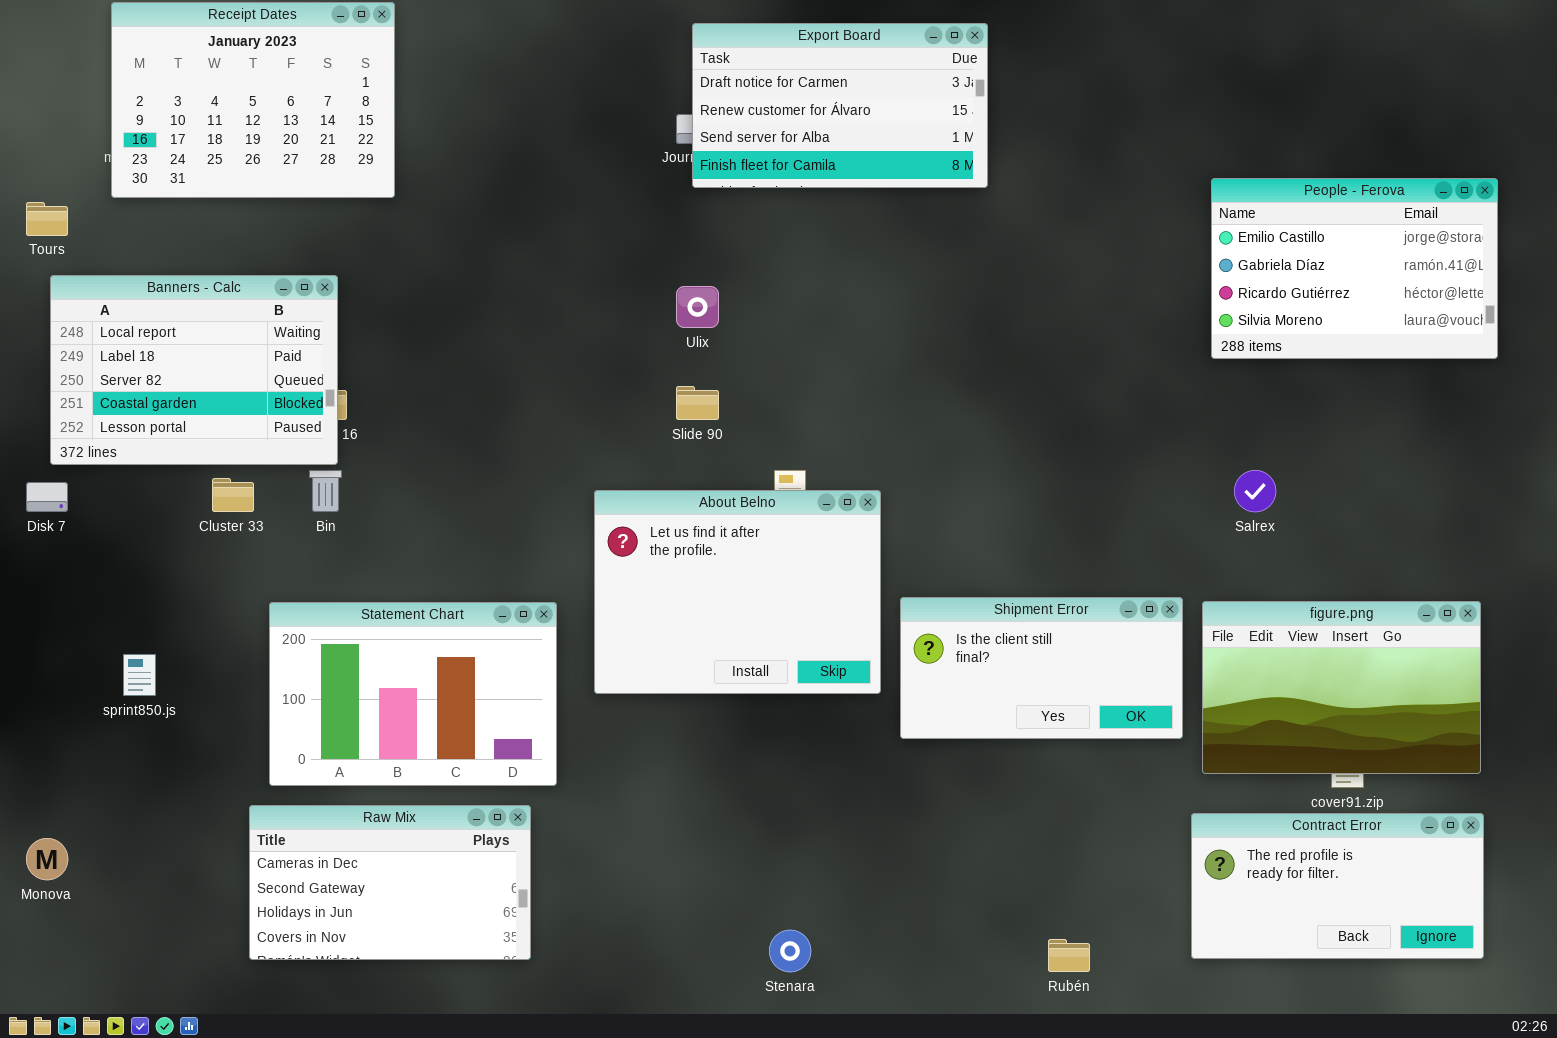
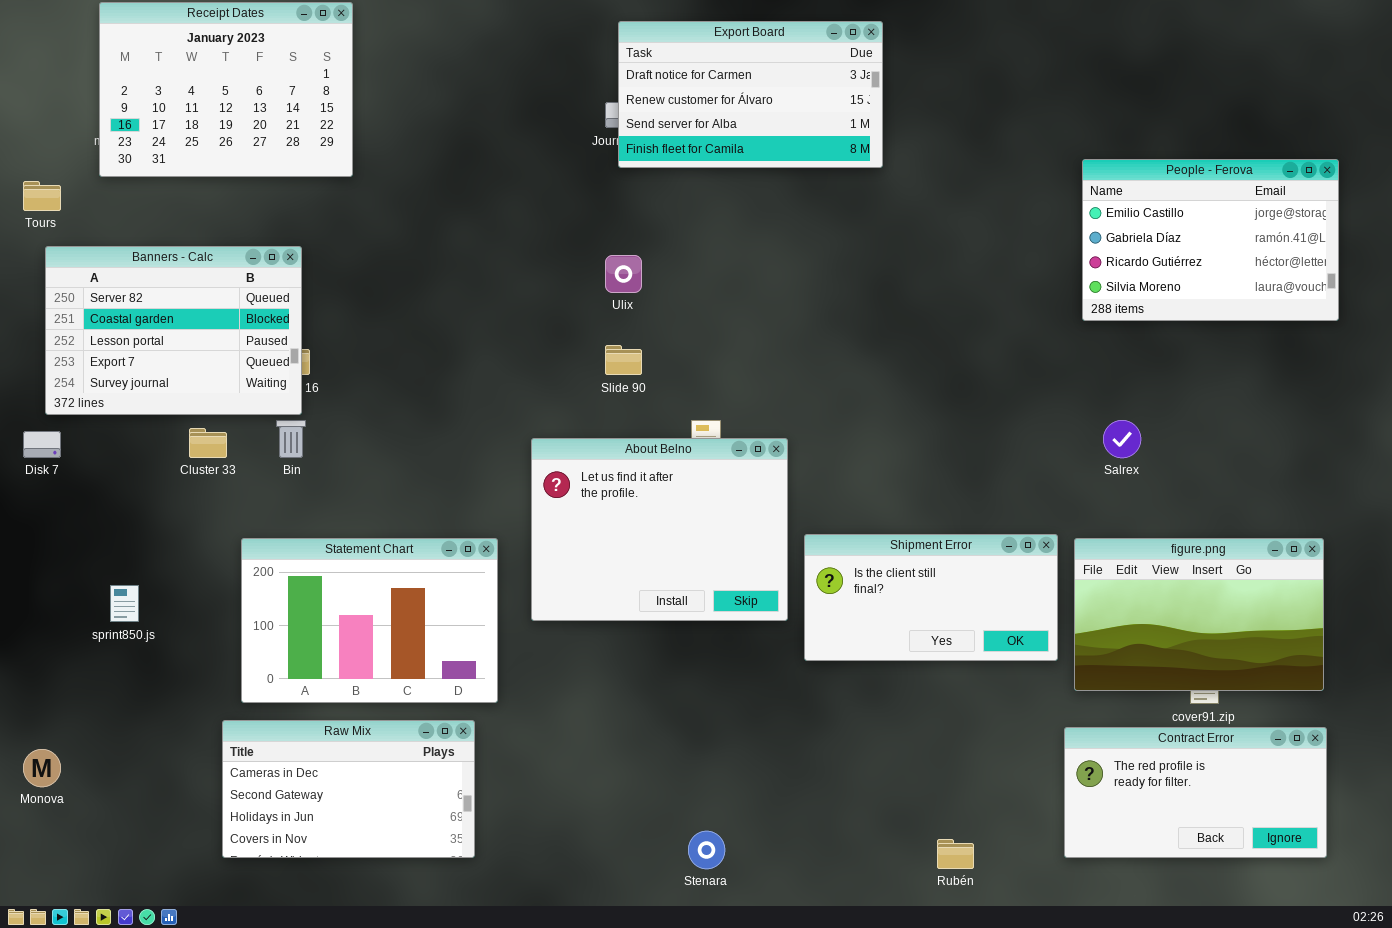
Banners - Calc: [50,275,338,465] -> [45,246,302,415], scrolled down 2 rows

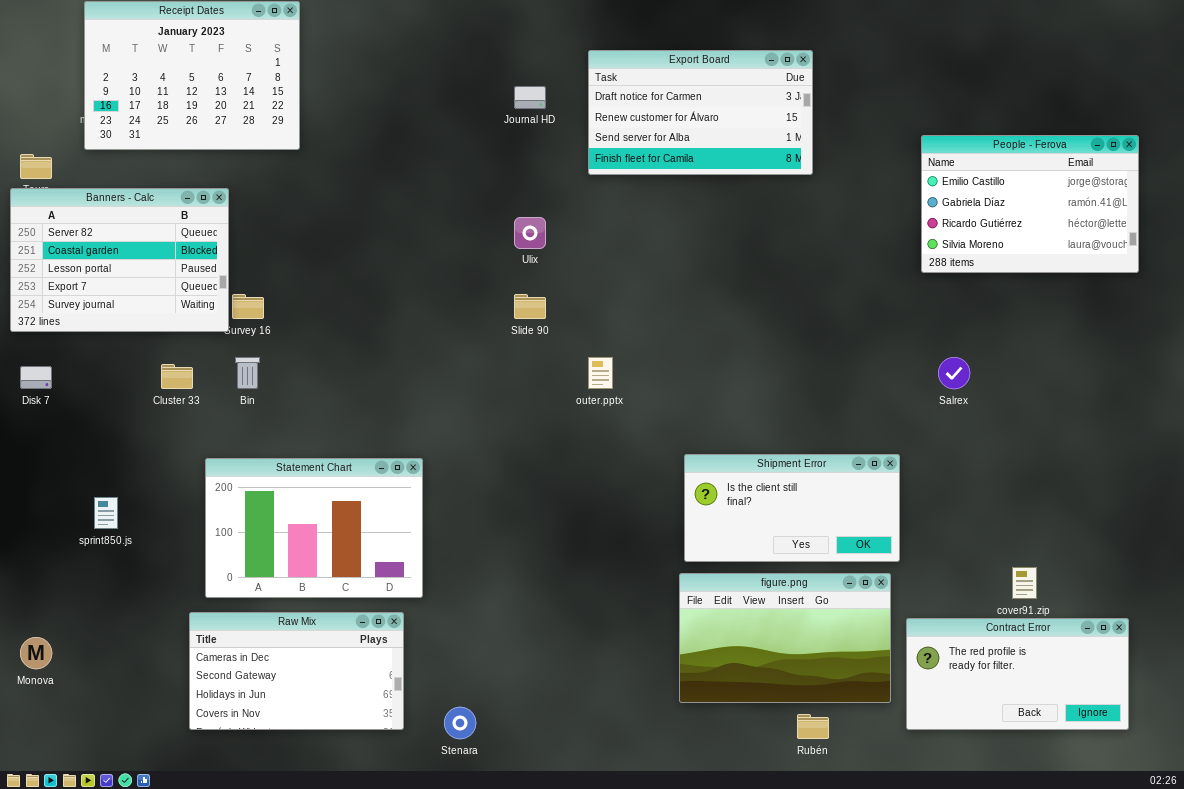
Export Board: [618,21,883,168] -> [588,50,813,175], moved
Banners - Calc: [45,246,302,415] -> [10,188,229,332], moved
About Belno: [531,438,788,621] -> none, closed
figure.png: [1074,538,1324,691] -> [679,573,891,703], moved
Stenara: [688,831,725,869] -> [444,707,476,739], moved

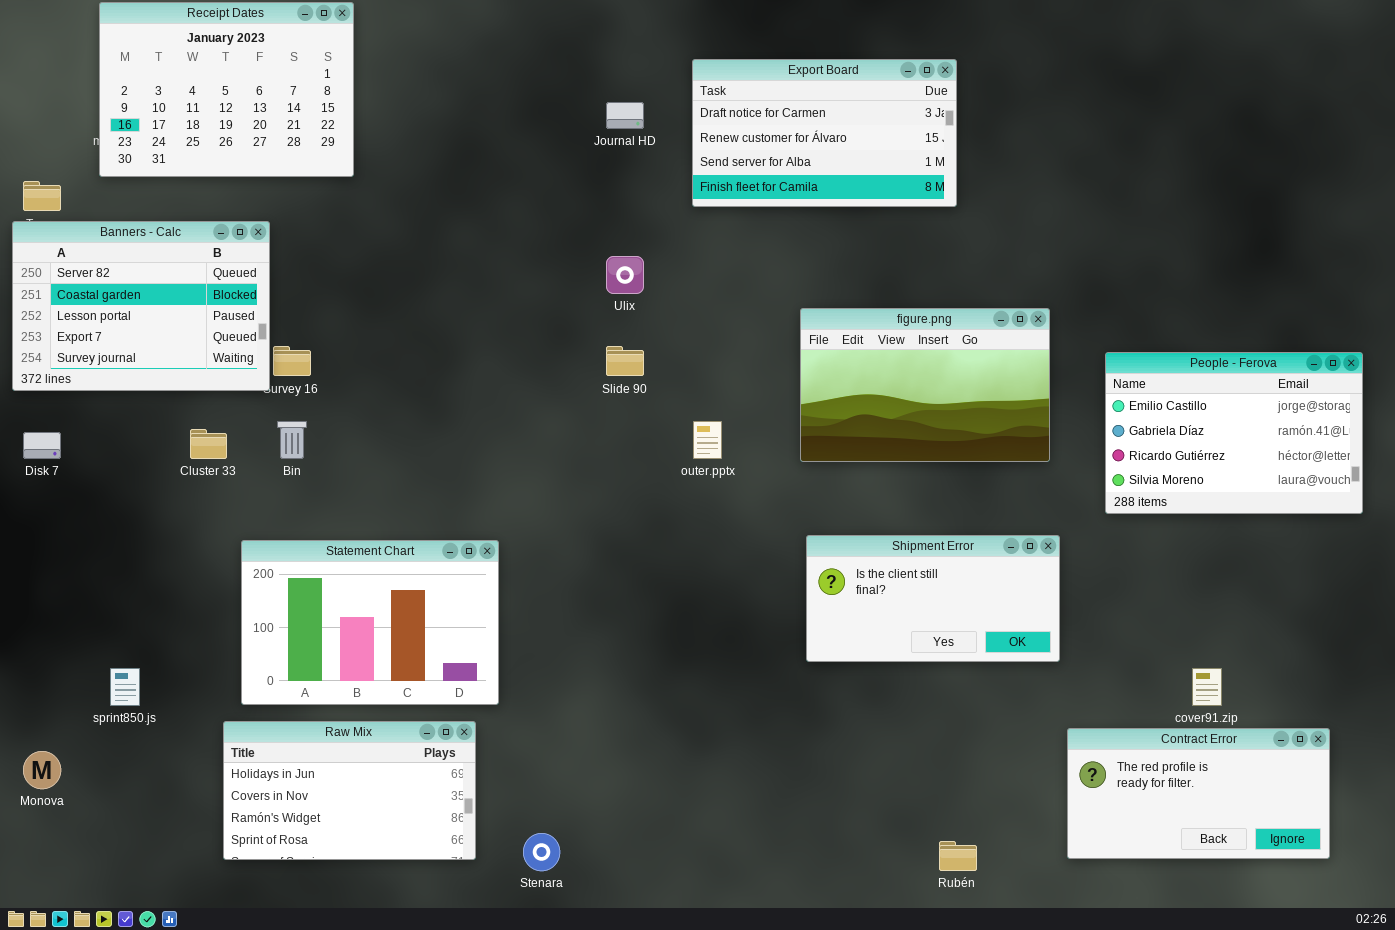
People - Ferova: [921,135,1139,273] -> [1105,352,1363,514], moved
sprint850.js: [94,497,118,529] -> [110,668,140,706], moved
figure.png: [679,573,891,703] -> [800,308,1050,462], moved
Raw Mix: [189,612,404,730] -> [223,721,476,860], scrolled down 2 rows

